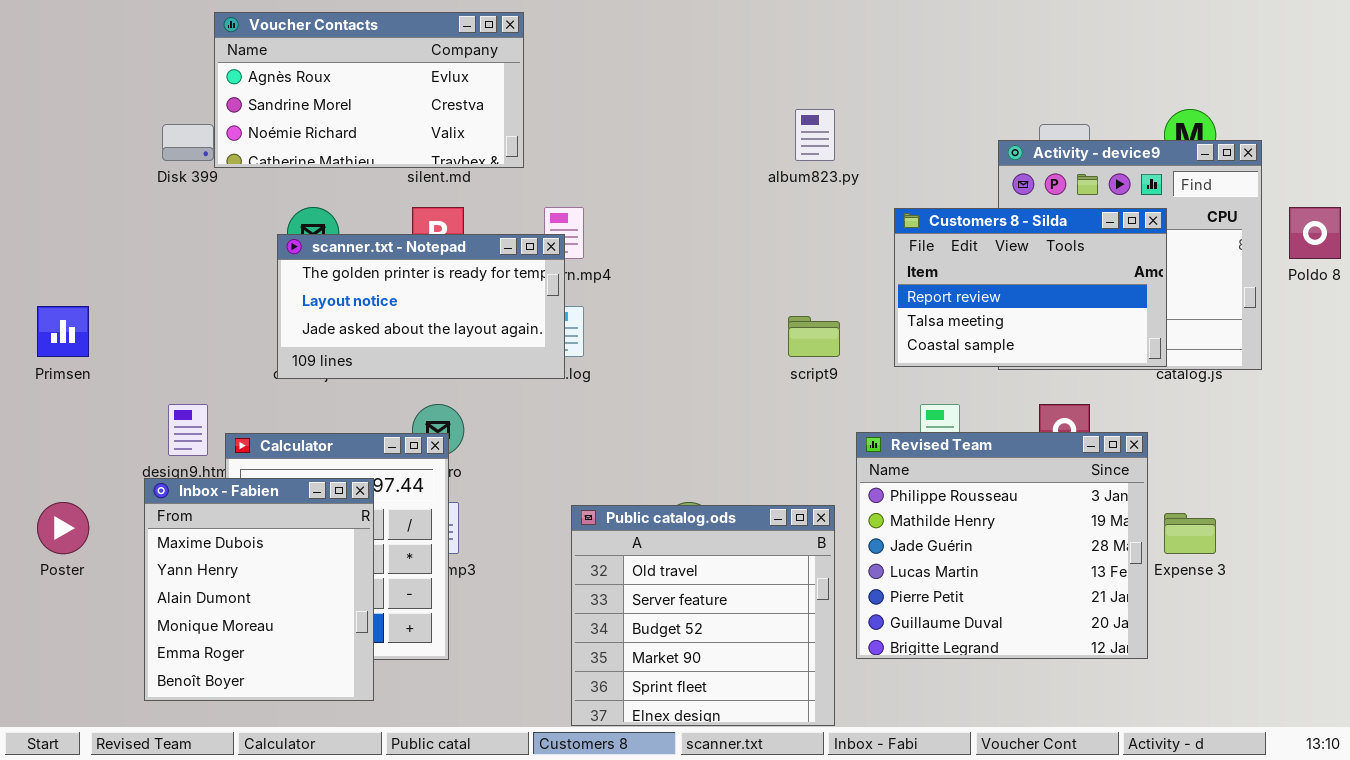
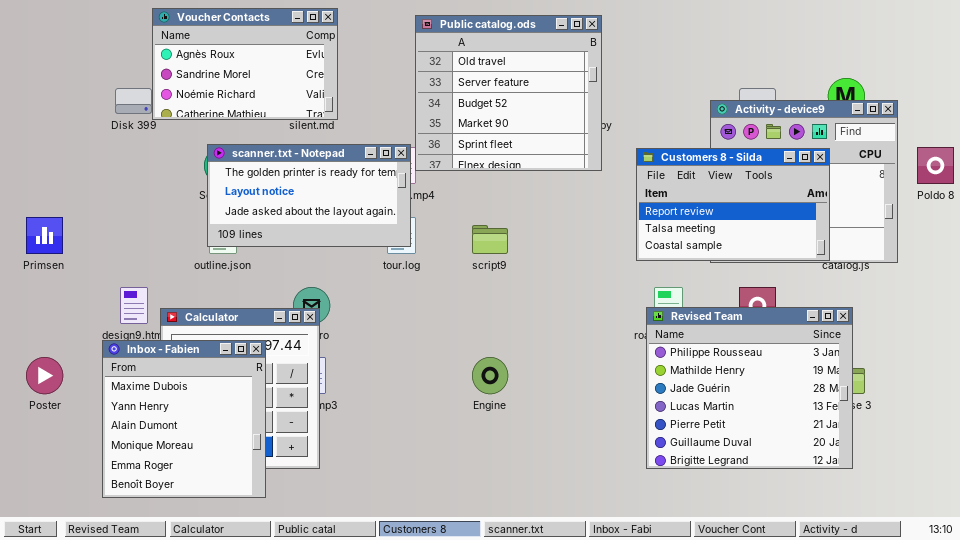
Voucher Contacts: [214,12,524,168] -> [152,8,338,120], resized
scanner.txt - Notepad: [277,234,565,379] -> [207,144,411,247], moved
script9: [788,316,840,357] -> [472,225,508,254], moved
Revised Team: [856,432,1148,659] -> [646,307,853,469], moved
Public catalog.ods: [571,505,835,726] -> [415,15,602,171], moved

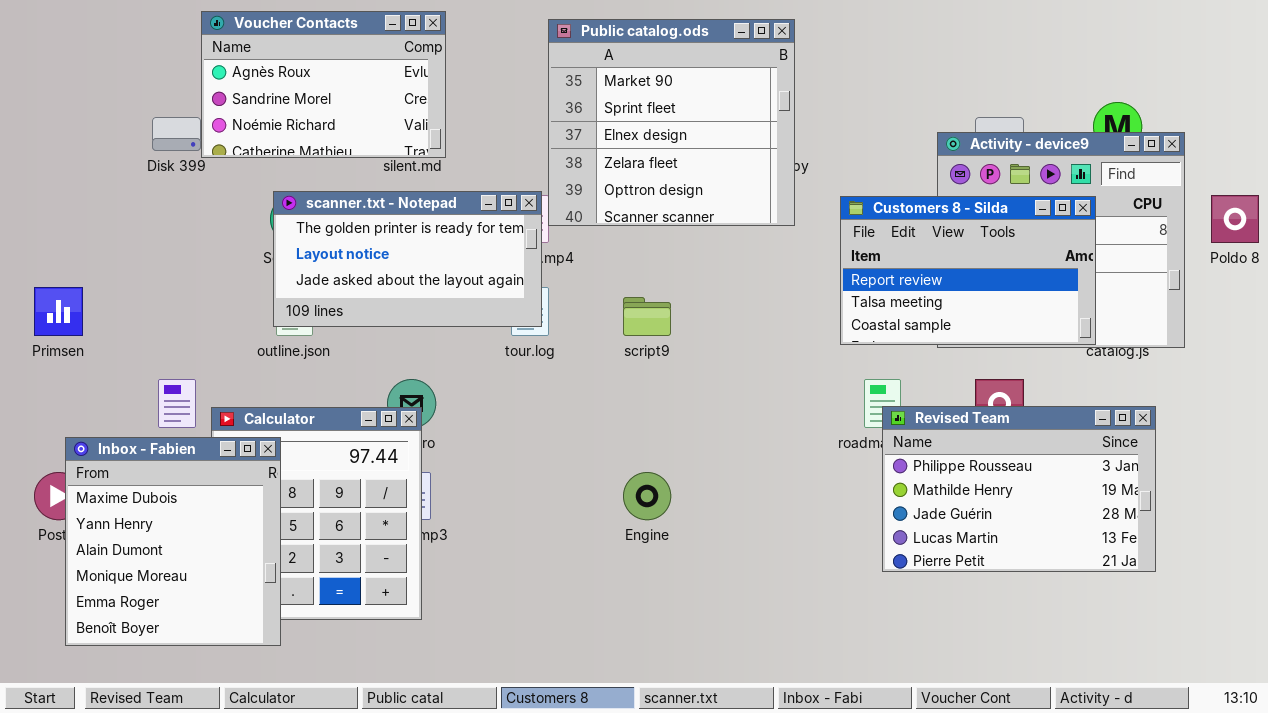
Public catalog.ods: [415,15,602,171] -> [548,19,795,226], scrolled down 3 rows
Revised Team: [646,307,853,469] -> [882,406,1156,572], moved, resized
Inbox - Fabien: [102,340,266,498] -> [65,437,281,646], moved

